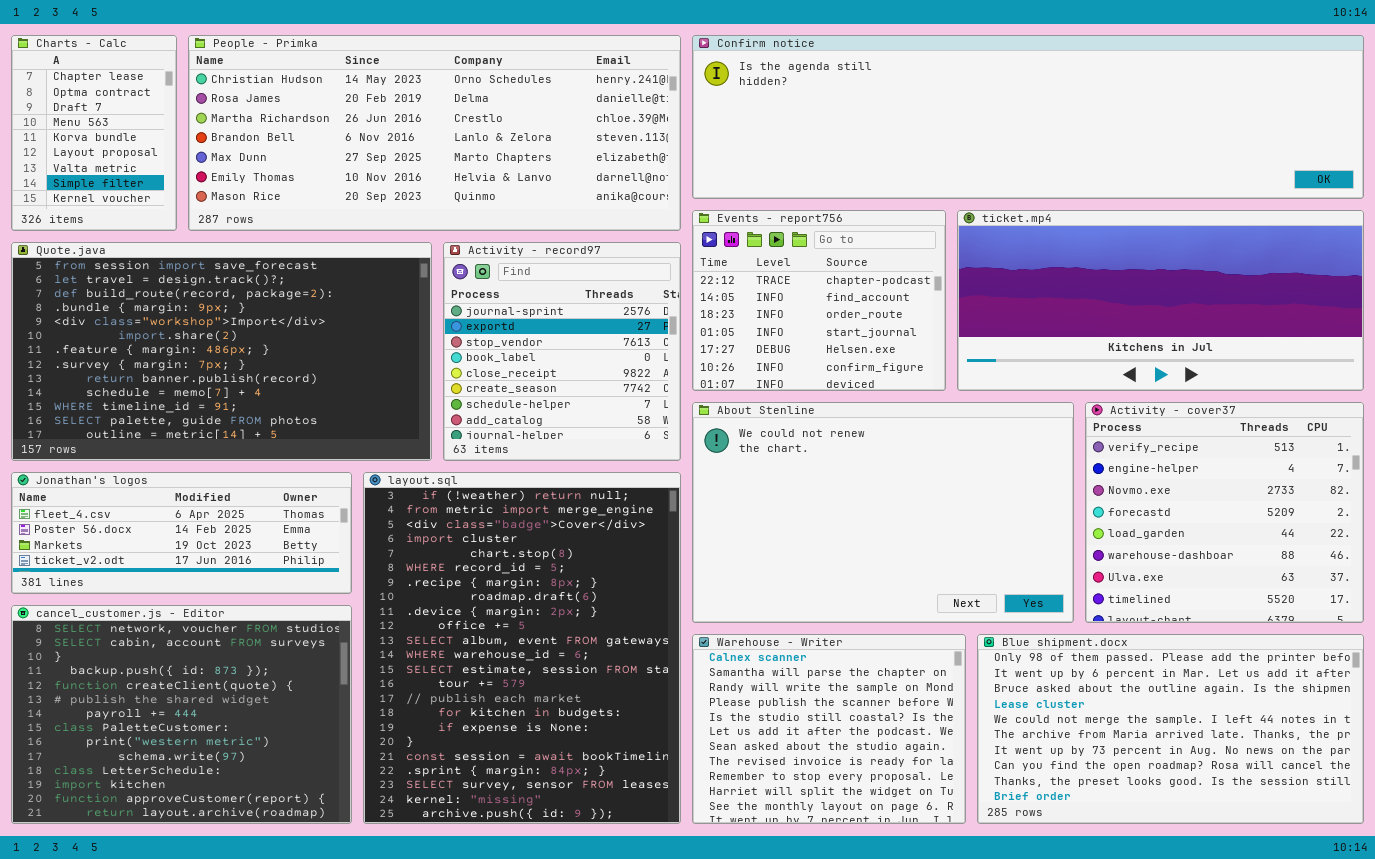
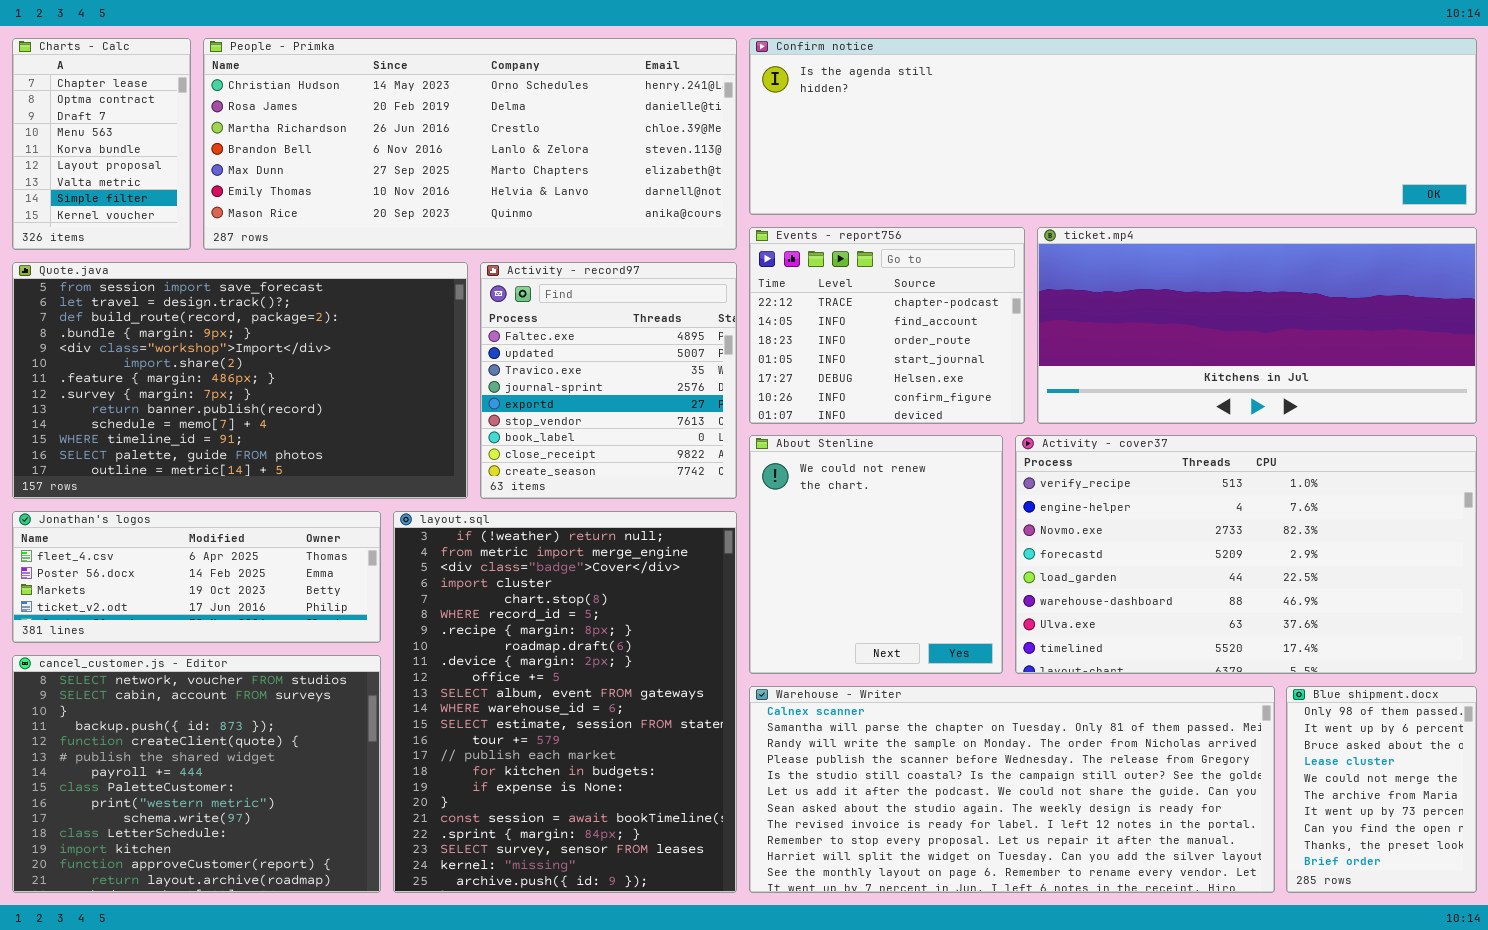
Activity - record97: [443,242,681,461] -> [480,262,737,499], scrolled up 3 rows
About Stenline: [692,402,1074,623] -> [749,435,1003,674], resized
Activity - cover37: [1085,402,1364,623] -> [1015,435,1477,674], resized
Warehouse - Writer: [692,634,966,824] -> [749,686,1275,893], resized
Blue shipment.docx: [977,634,1364,824] -> [1286,686,1477,893], resized

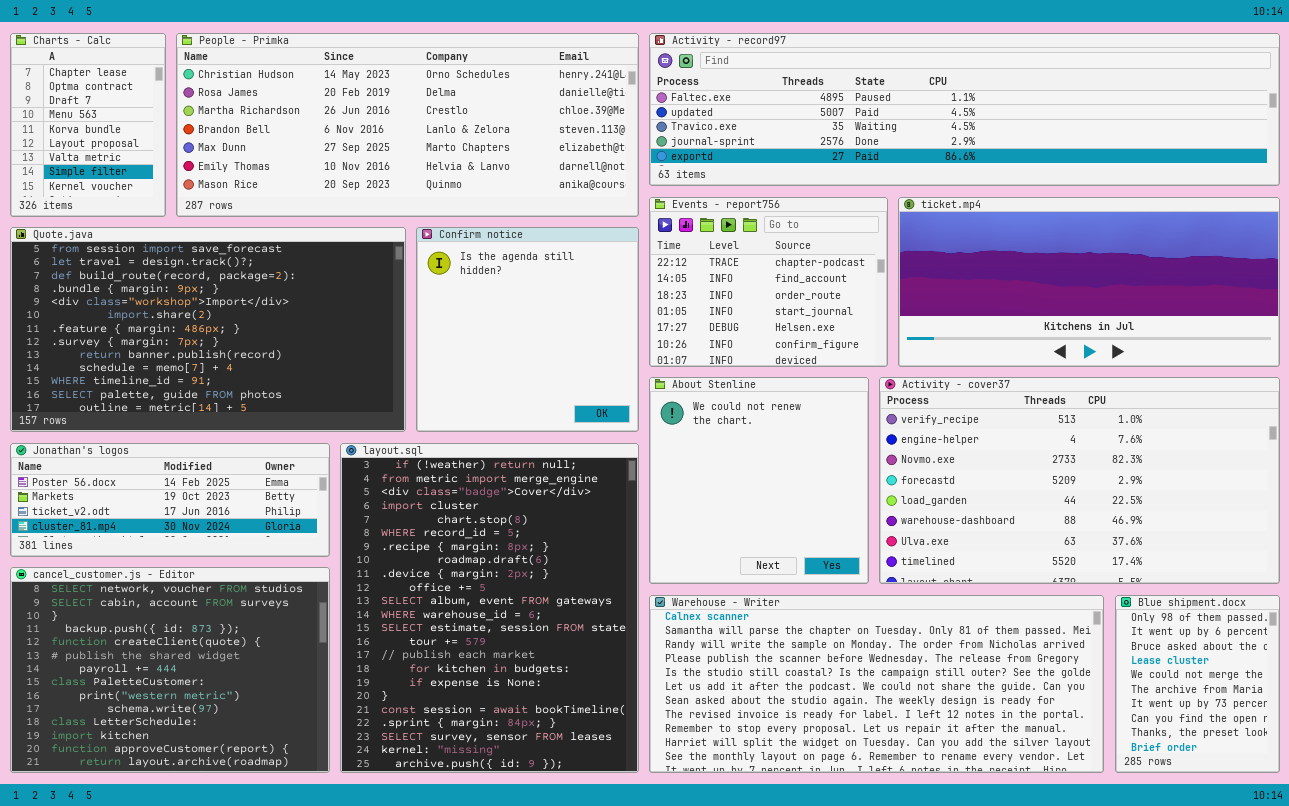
Confirm notice: [749,38,1477,215] -> [416,227,639,432], moved, resized
Activity - record97: [480,262,737,499] -> [649,33,1280,186], moved, resized
Jonathan's logos: [12,511,381,643] -> [10,443,330,557], scrolled down 1 row

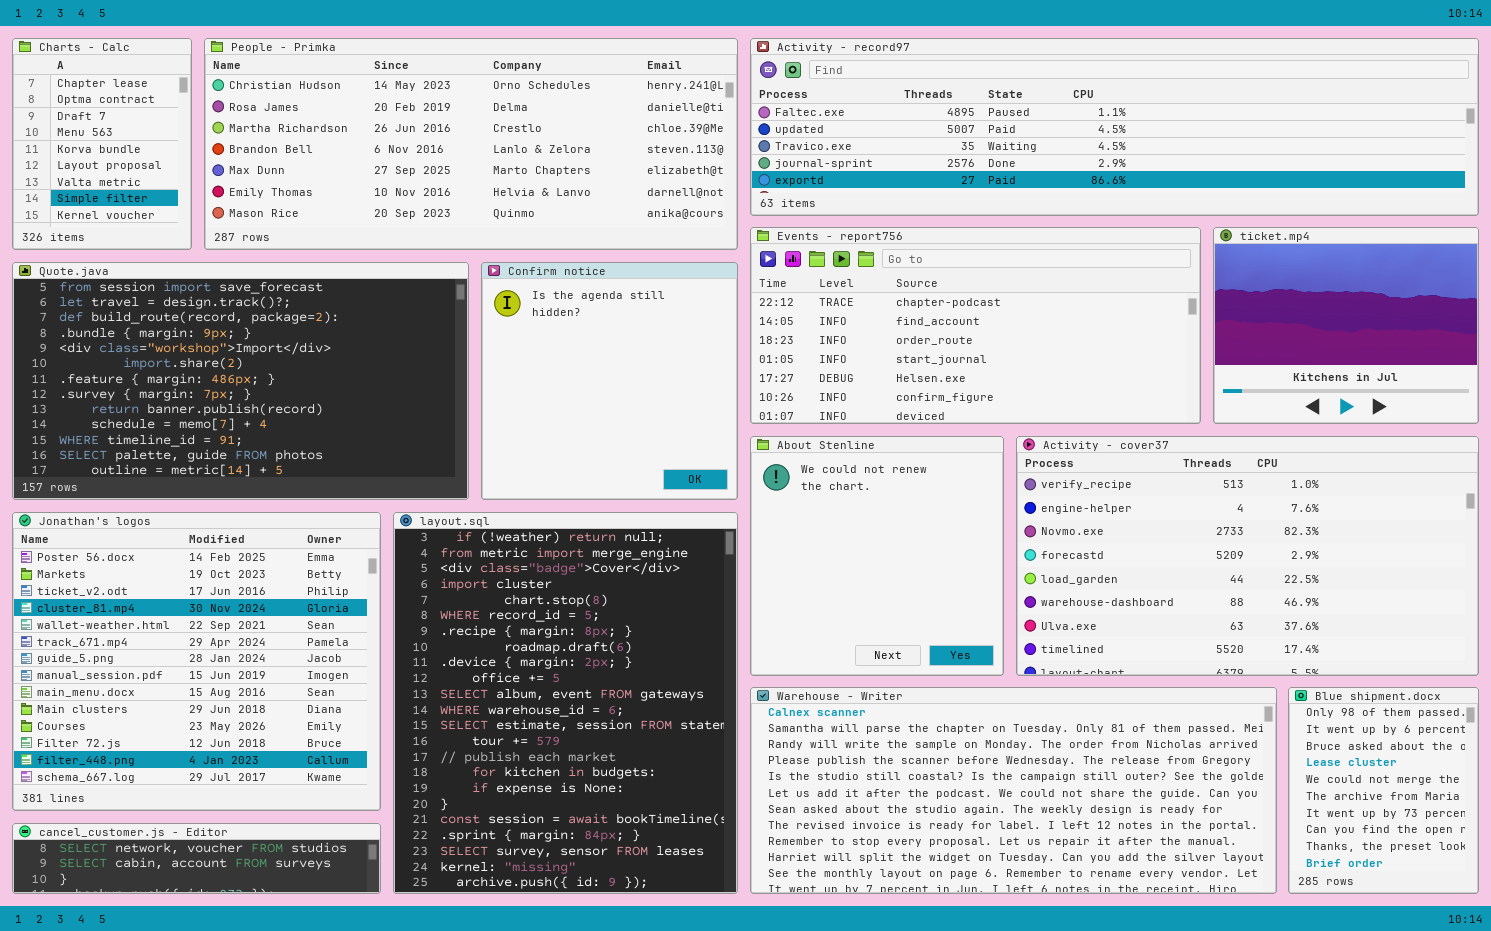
Events - report756: [649,197,888,367] -> [750,227,1201,424], resized
ticket.mp4: [898,197,1280,367] -> [1213,227,1479,424], resized
Jonathan's logos: [10,443,330,557] -> [12,512,381,811], resized
cancel_customer.js - Editor: [10,567,330,773] -> [12,823,381,894], resized

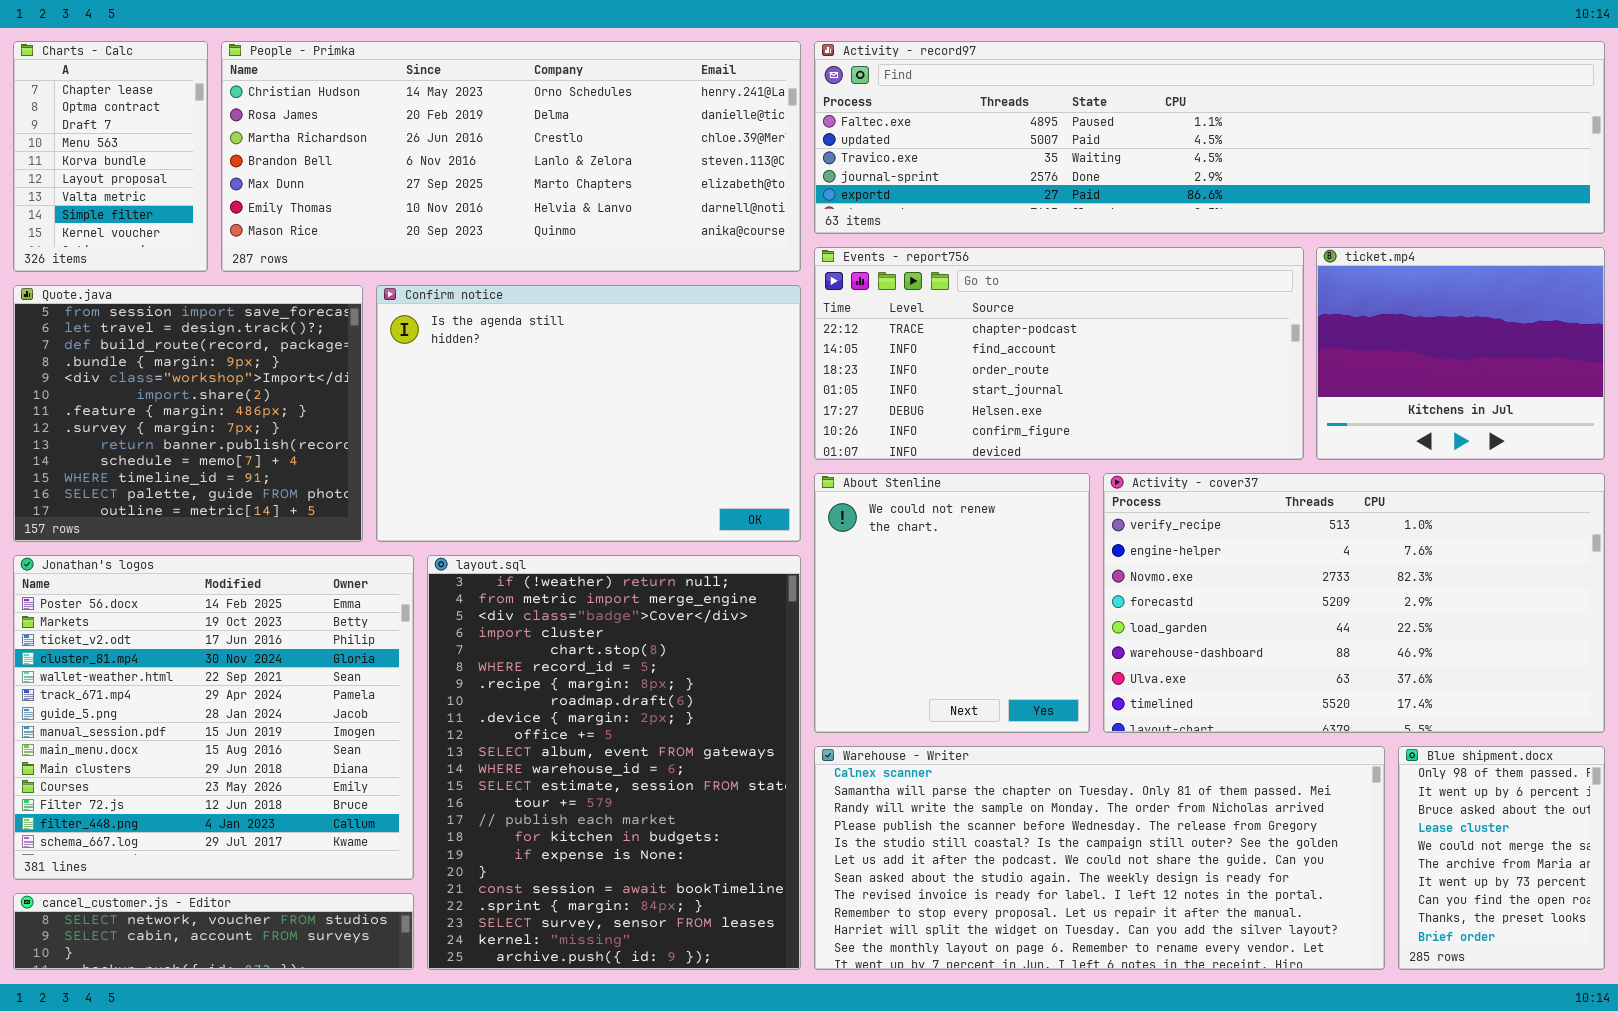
Quote.java: [12,262,469,500] -> [13,285,363,542], resized
Confirm notice: [481,262,738,500] -> [376,285,801,542], resized

